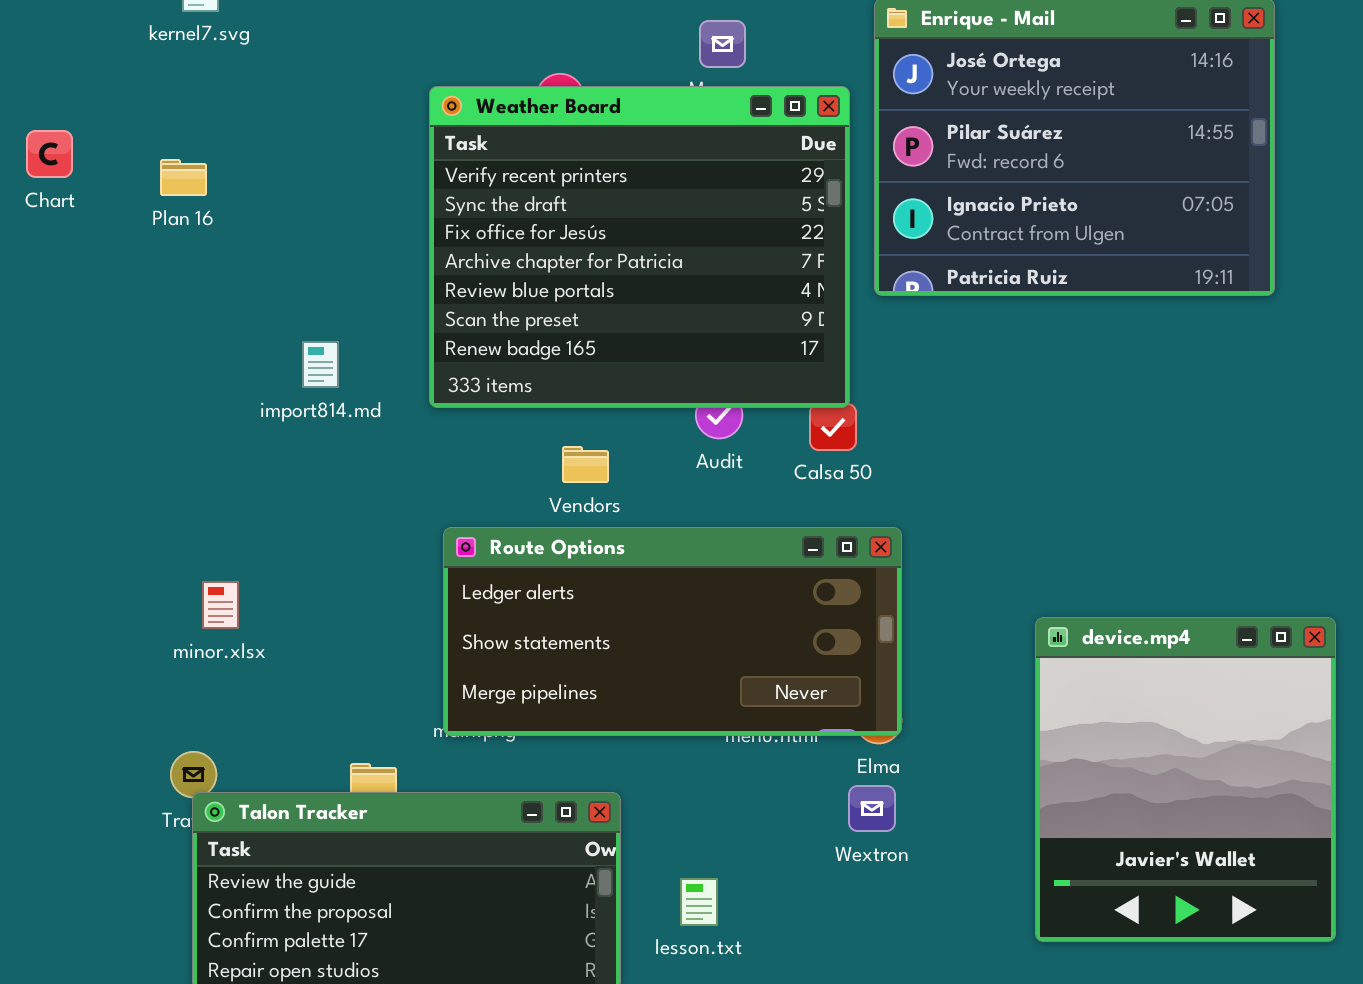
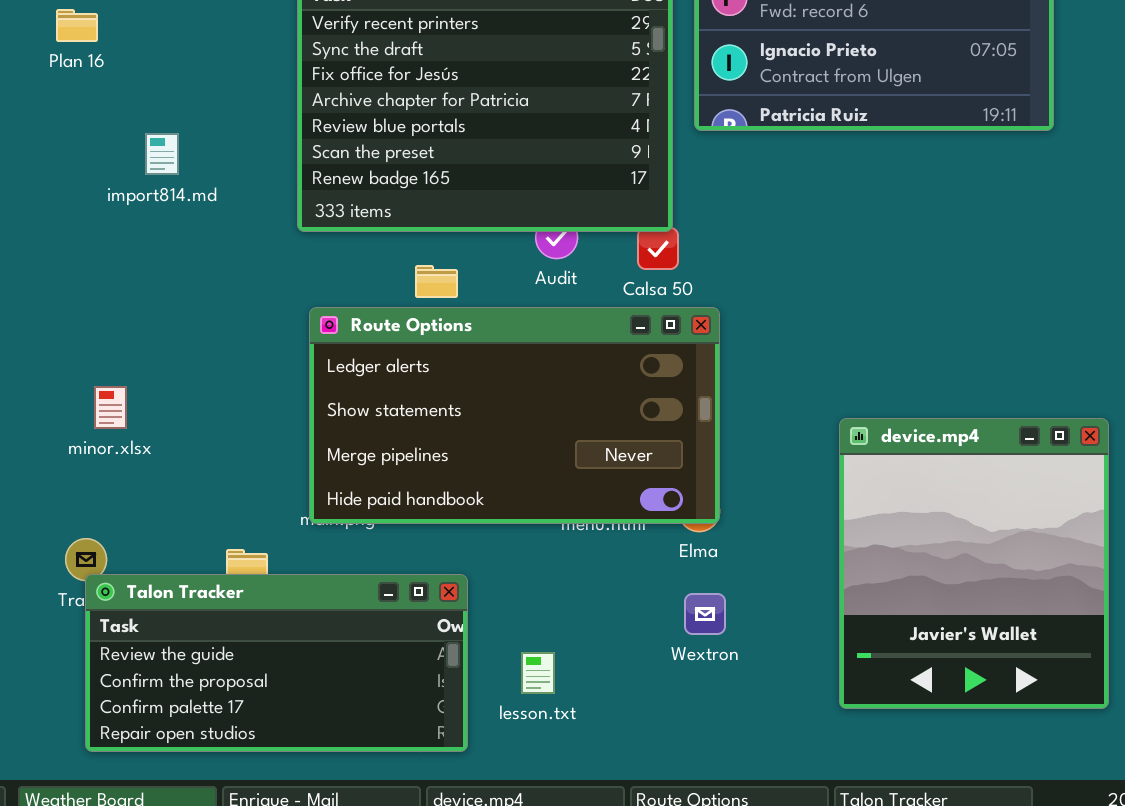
import814.md: [302,341,339,388] -> [145,133,179,175], moved
Route Options: [443,527,902,736] -> [309,307,720,524], resized
Wextron: [848,785,896,832] -> [684,593,726,635], moved

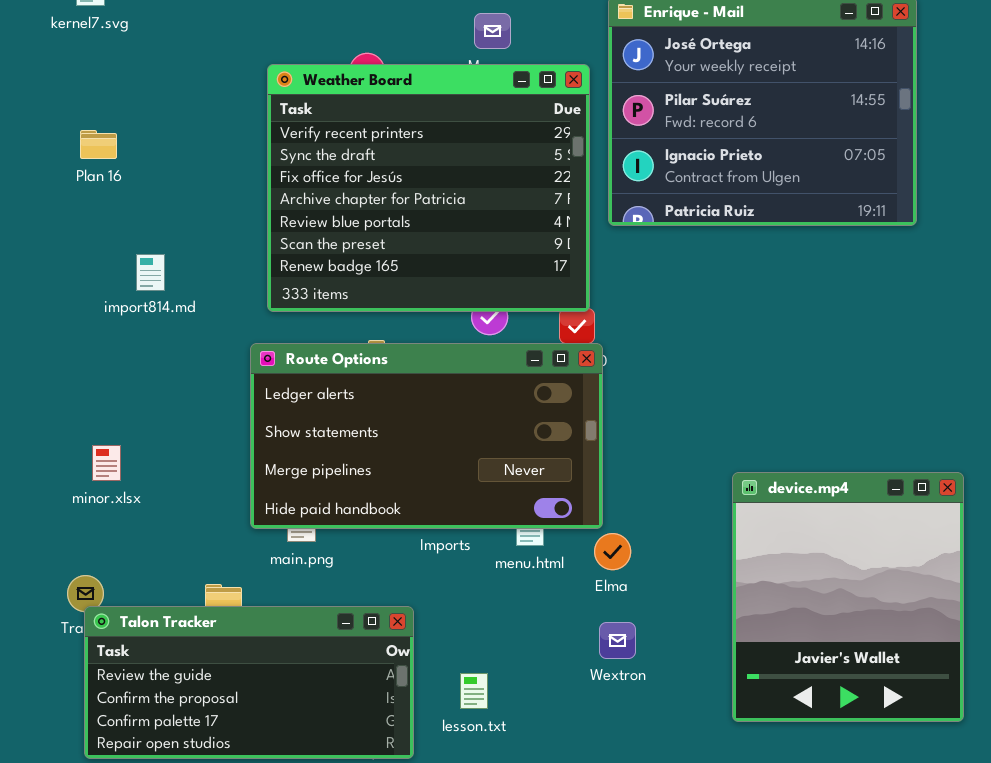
Plan 16: [56,9,98,42] -> [80,130,117,159], moved
import814.md: [145,133,179,175] -> [136,254,165,291], moved
Route Options: [309,307,720,524] -> [250,343,603,529], moved

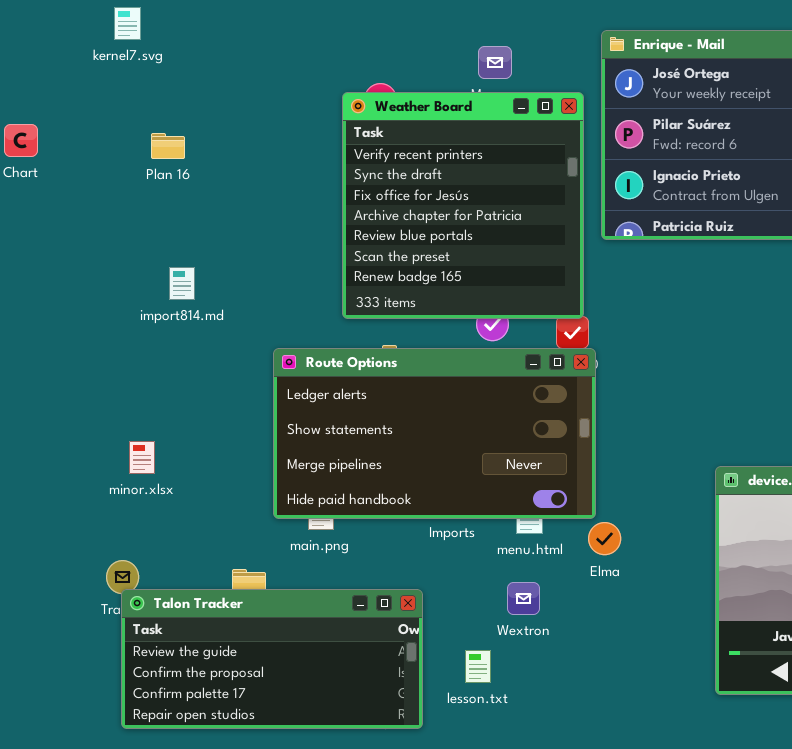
Weather Board: [267,64,590,312] -> [342,92,584,319], resized
Plan 16: [80,130,117,159] -> [151,133,185,159], moved
Wextron: [599,622,636,659] -> [507,582,540,615], moved

